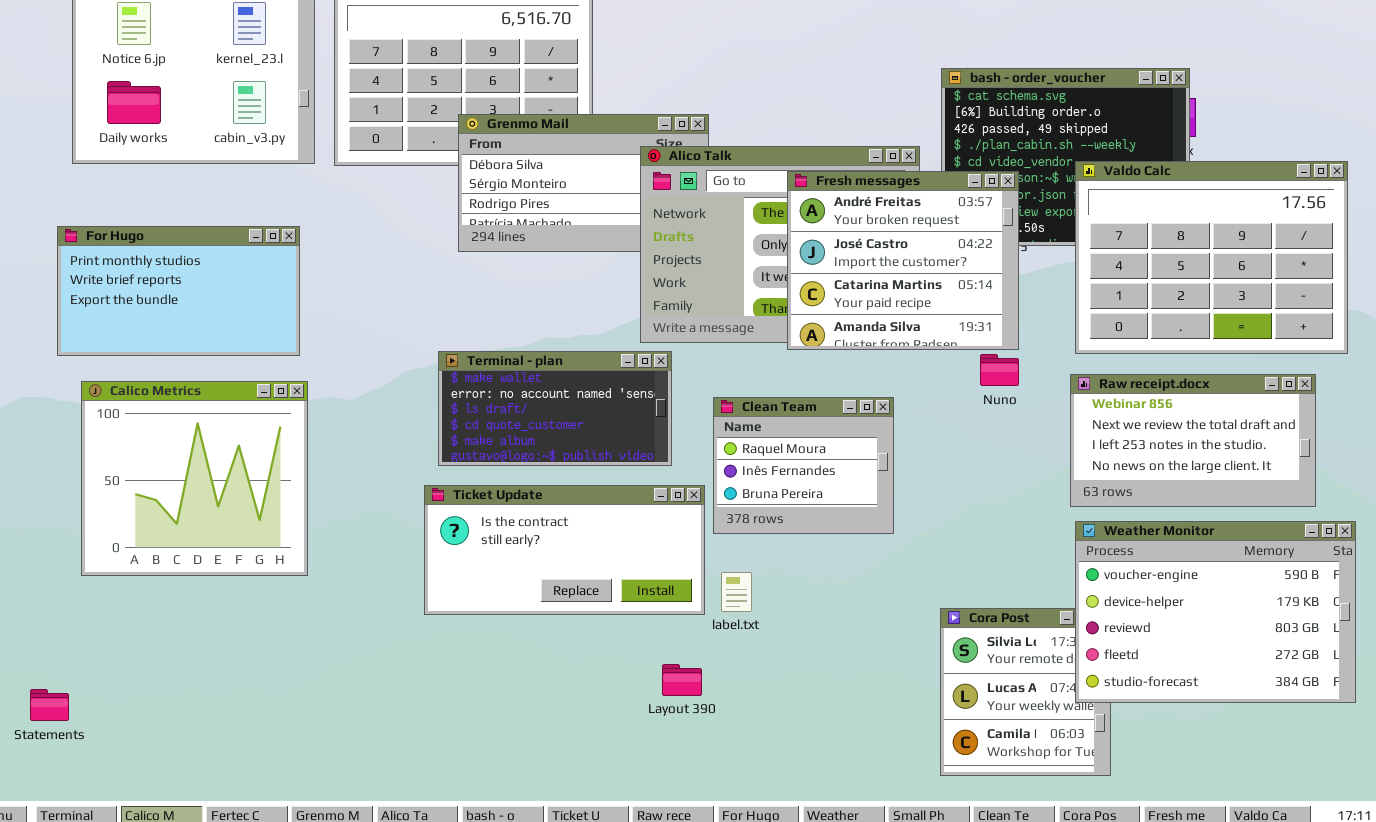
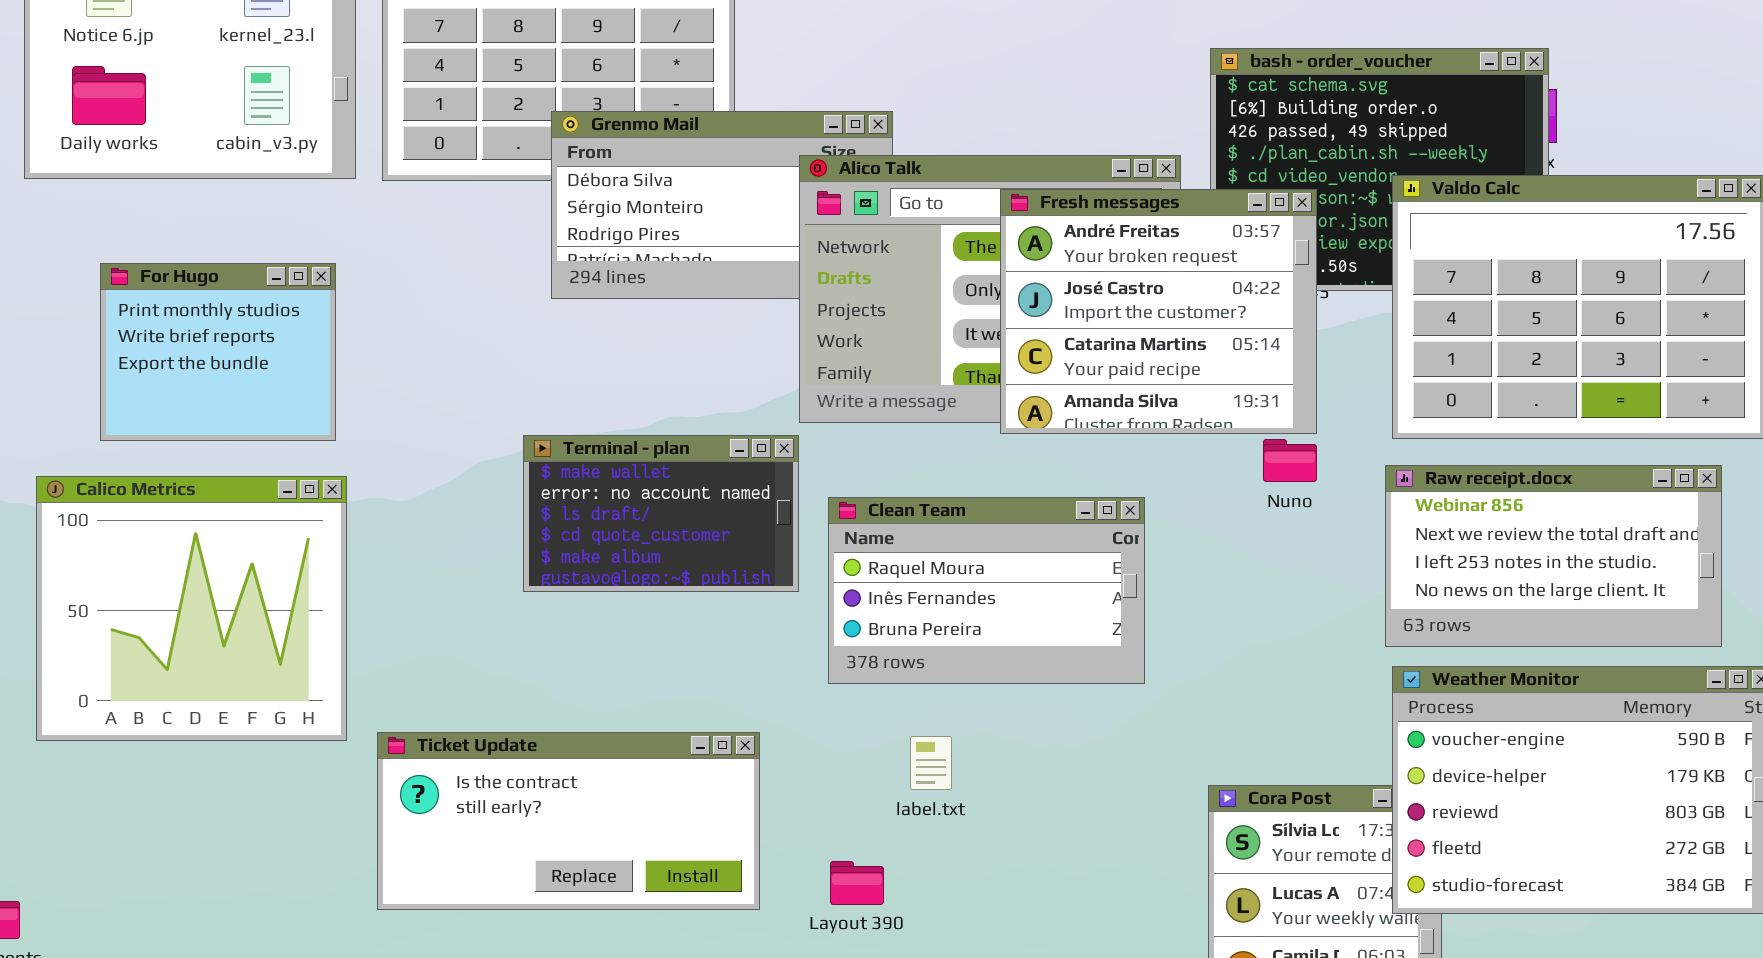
For Hugo: [57,226,300,356] -> [100,263,336,441], resized
Terminal - plan: [438,351,672,466] -> [523,435,799,592], resized
Clean Team: [713,397,894,534] -> [828,497,1145,684], resized
Ticket Update: [424,485,705,615] -> [377,732,760,910], moved

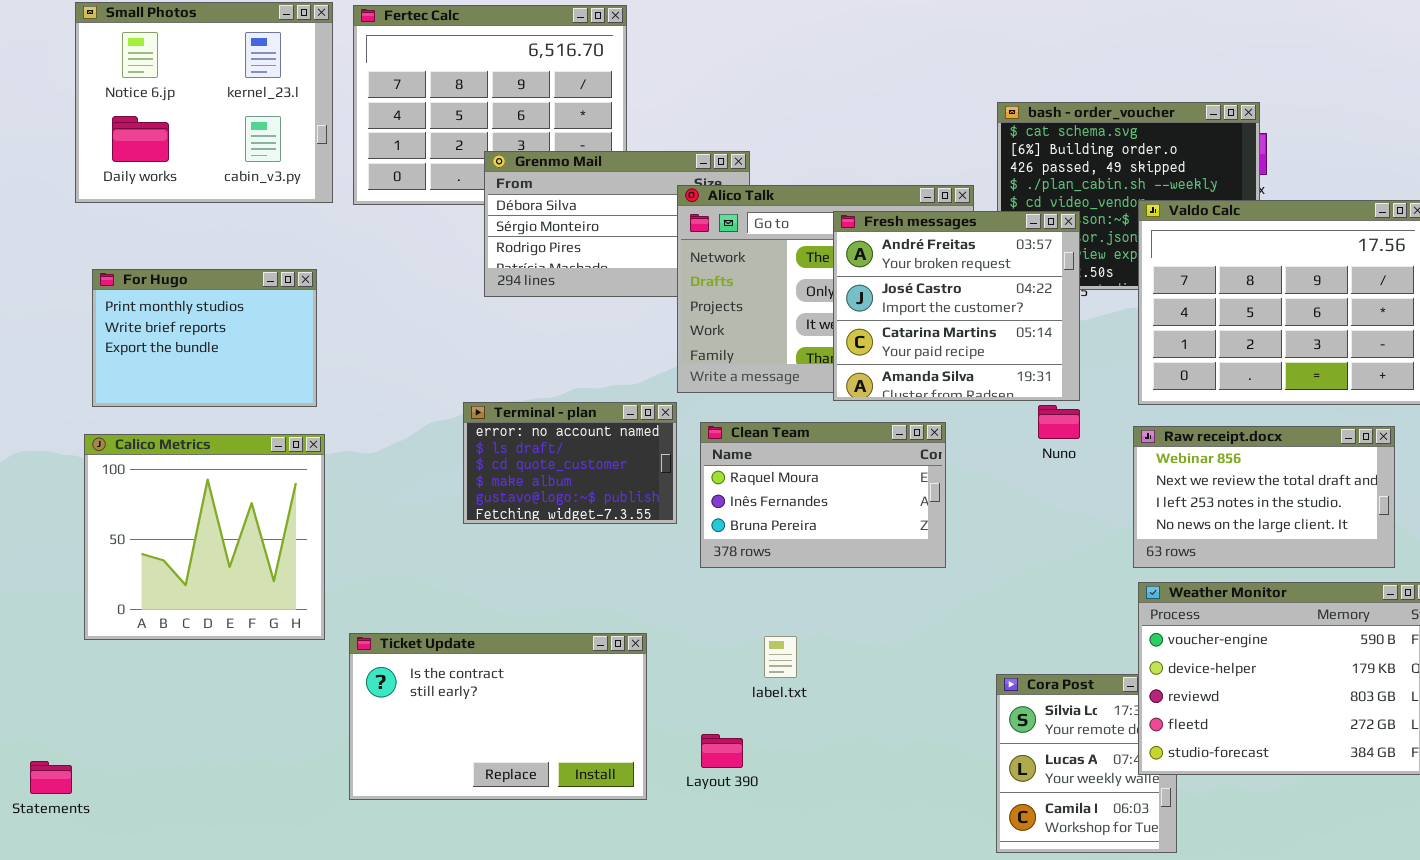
For Hugo: [100,263,336,441] -> [92,269,317,407], resized
Terminal - plan: [523,435,799,592] -> [463,402,677,524], scrolled down 1 row
Clean Team: [828,497,1145,684] -> [700,422,946,568], moved
Ticket Update: [377,732,760,910] -> [349,633,647,800], resized

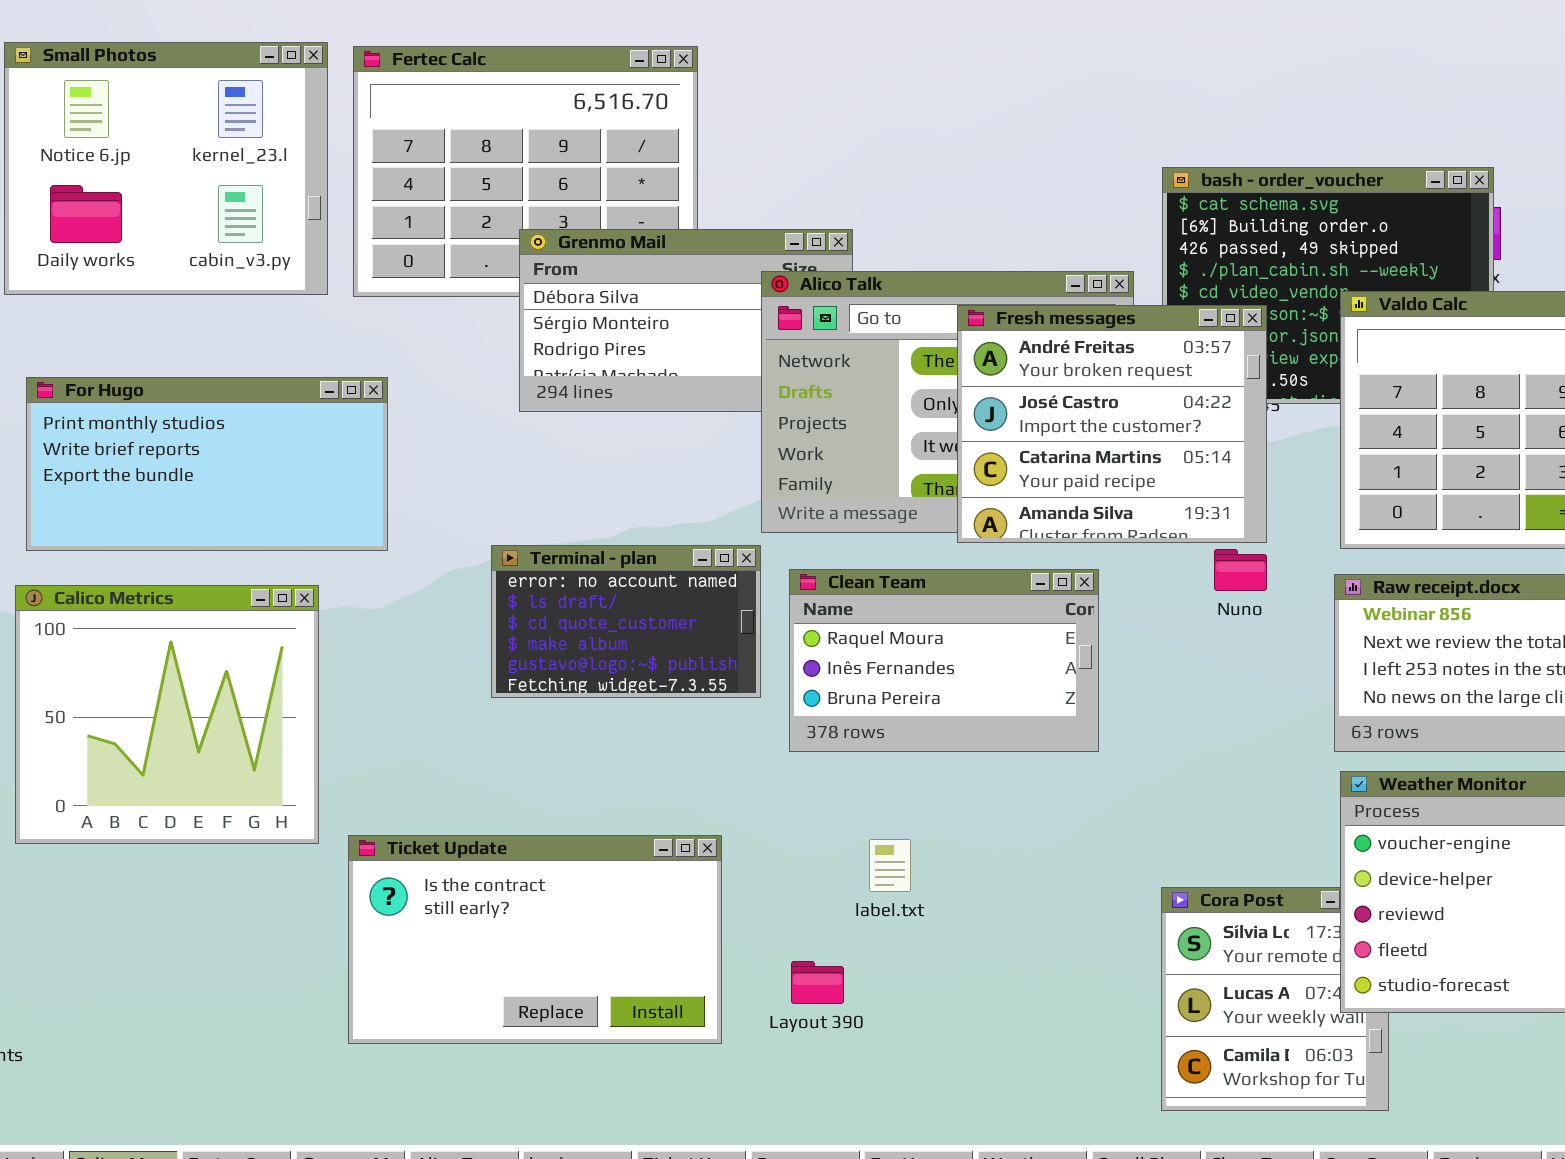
For Hugo: [92,269,317,407] -> [26,377,388,551], resized

